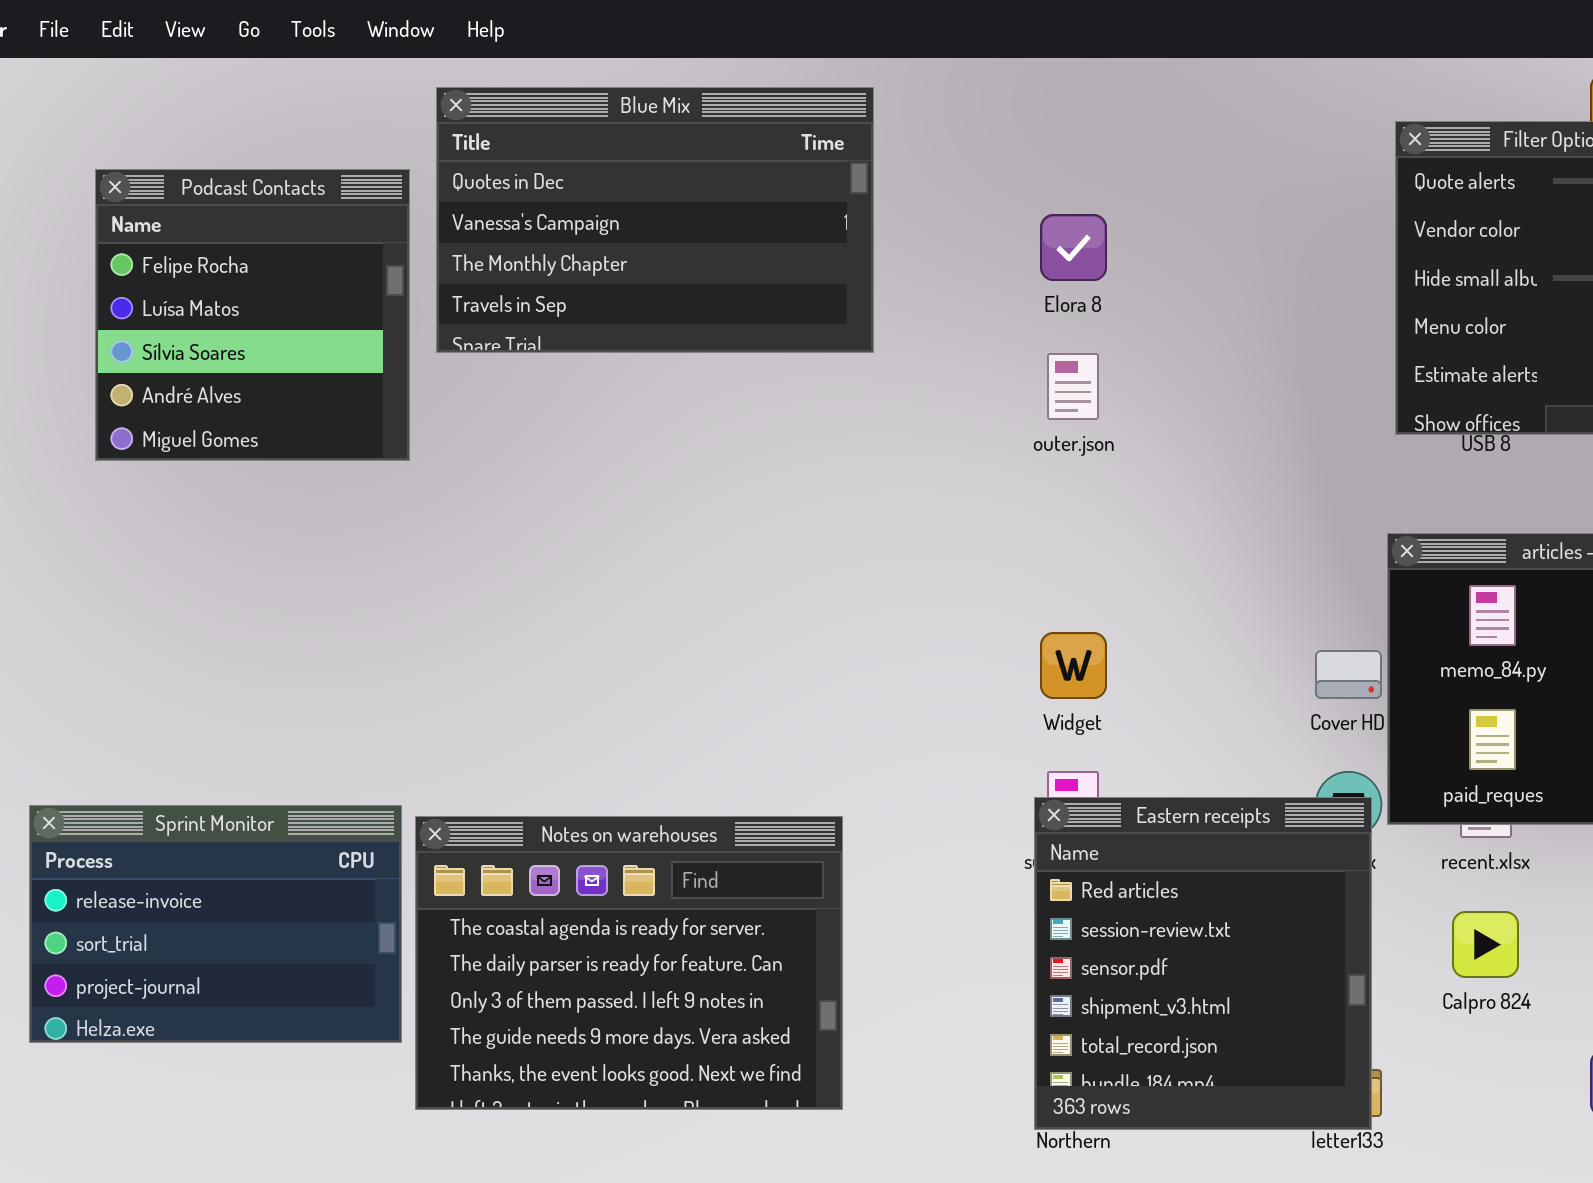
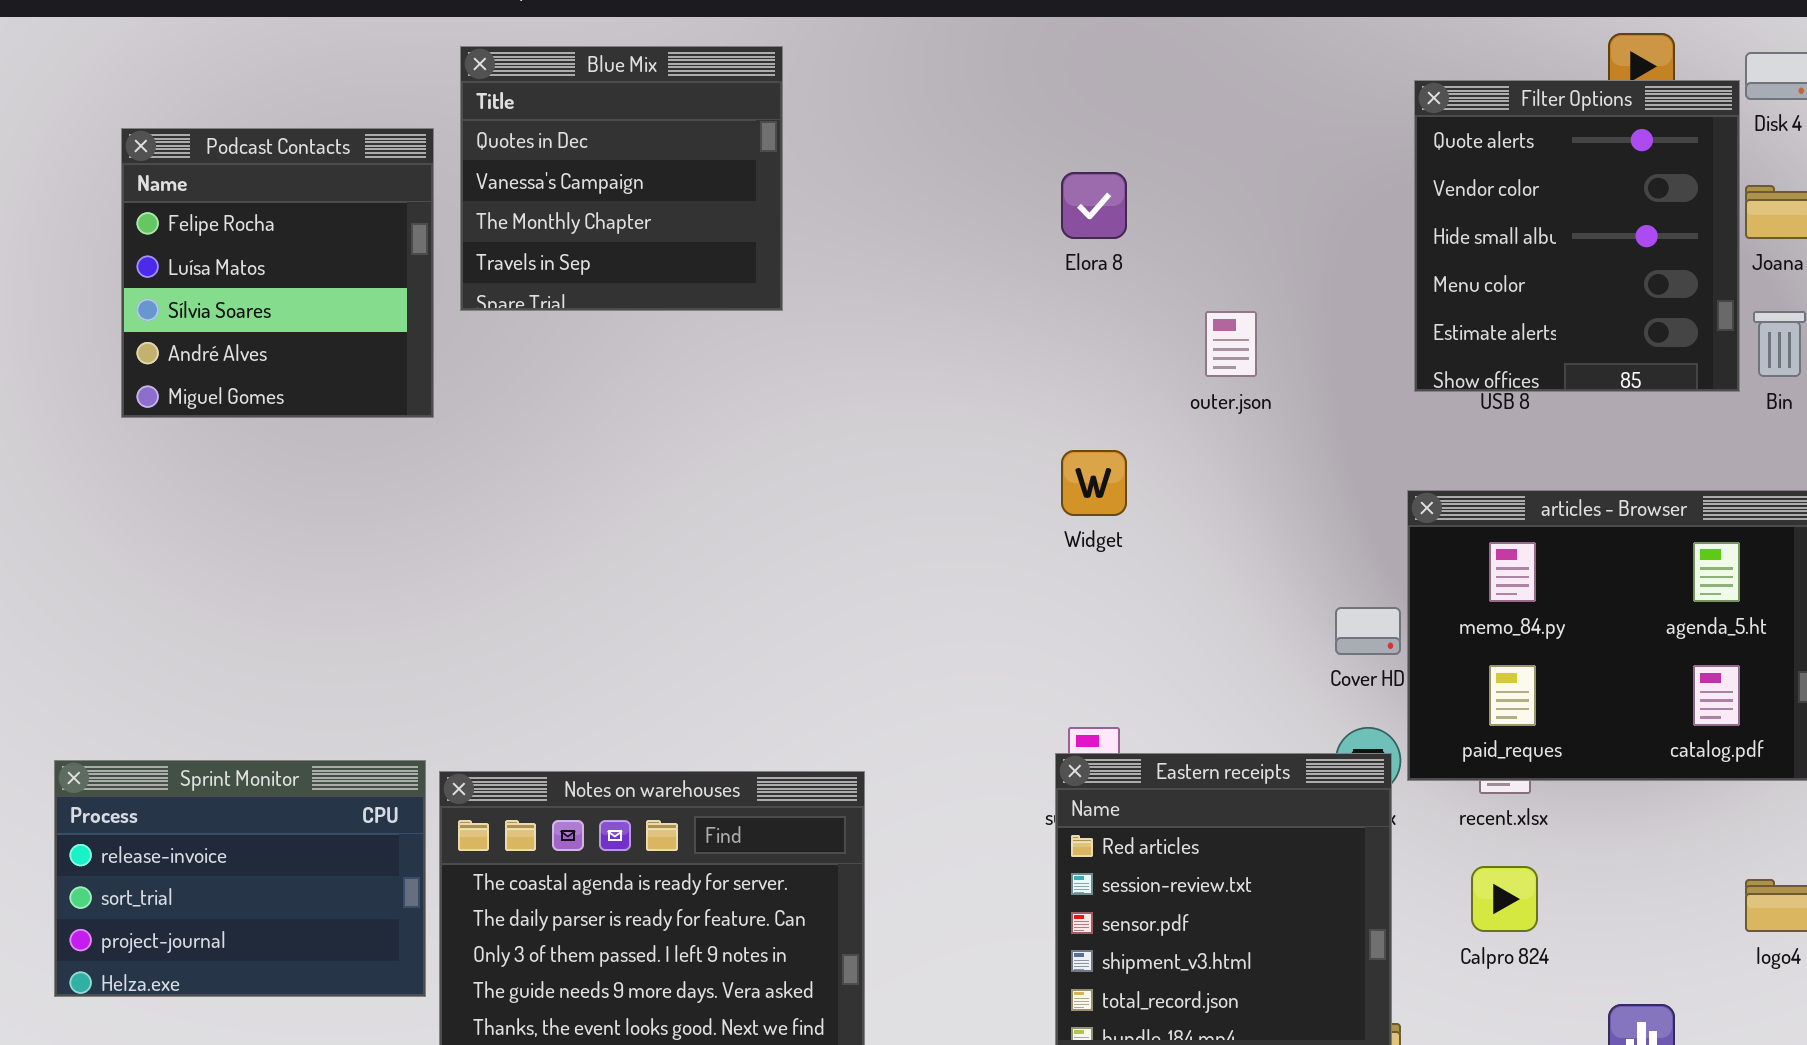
Blue Mix: [436,87,874,353] -> [460,46,783,311], resized
outer.json: [1047,353,1099,420] -> [1205,311,1257,377], moved
Widget: [1040,632,1107,699] -> [1061,450,1127,516], moved

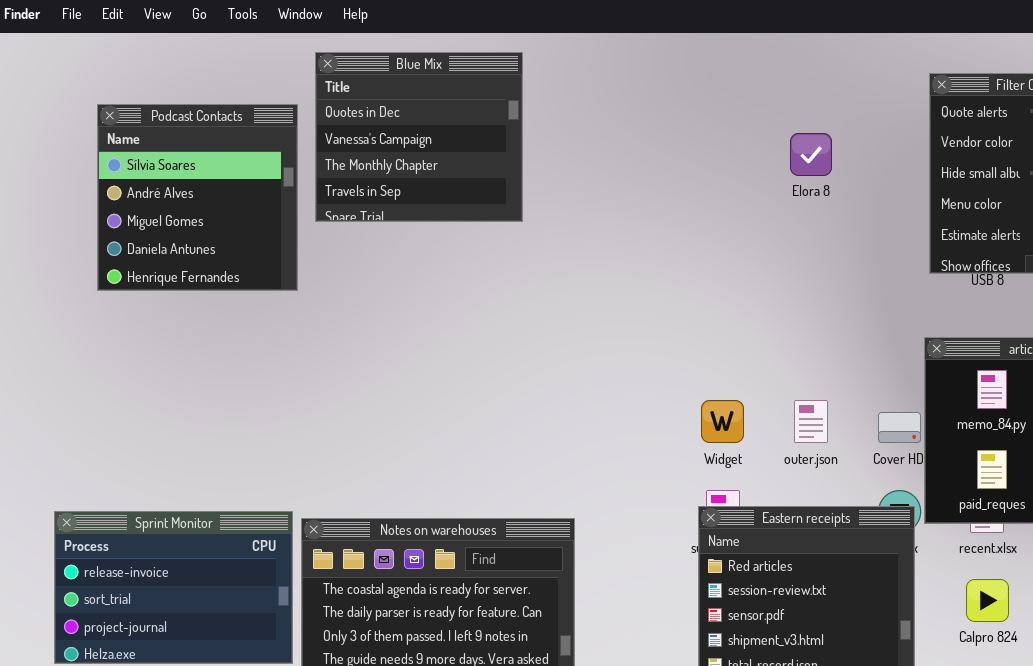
Podcast Contacts: [121,128,434,418] -> [97,104,298,291], scrolled down 2 rows
Elora 8: [1061,172,1127,239] -> [790,133,832,176], moved
outer.json: [1205,311,1257,377] -> [794,400,828,443], moved
Widget: [1061,450,1127,516] -> [701,400,744,443], moved

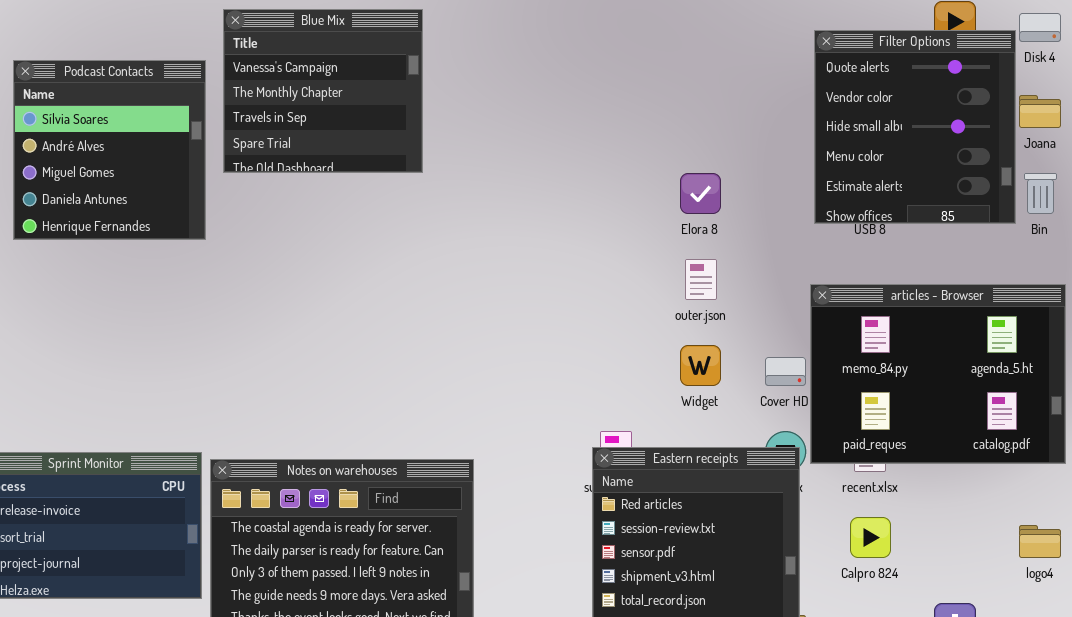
Blue Mix: [315,52,523,222] -> [223,9,423,173], scrolled down 1 row
Elora 8: [790,133,832,176] -> [680,173,721,214], moved
Widget: [701,400,744,443] -> [680,345,721,386], moved
outer.json: [794,400,828,443] -> [685,259,717,300], moved

